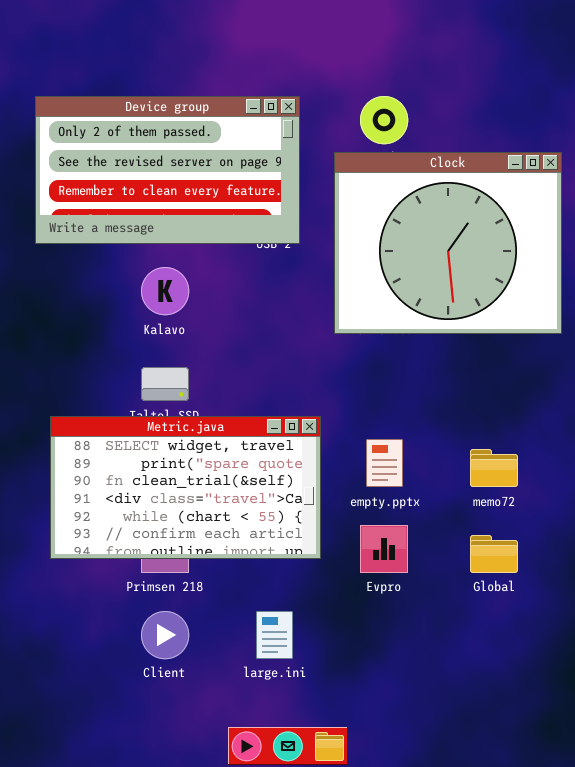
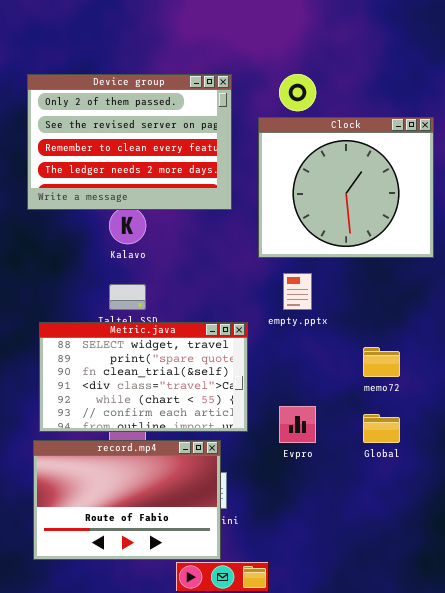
Device group: [35,96,300,244] -> [27,74,232,210], resized
empty.pptx: [366,439,403,487] -> [283,273,312,310], moved
record.mp4: none -> [33,440,221,560], opened

